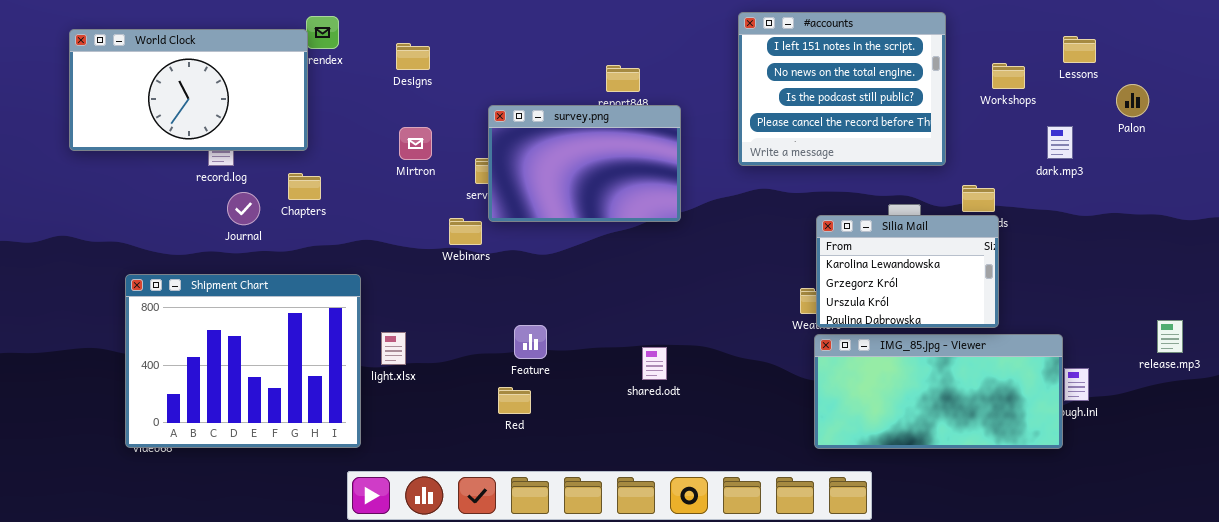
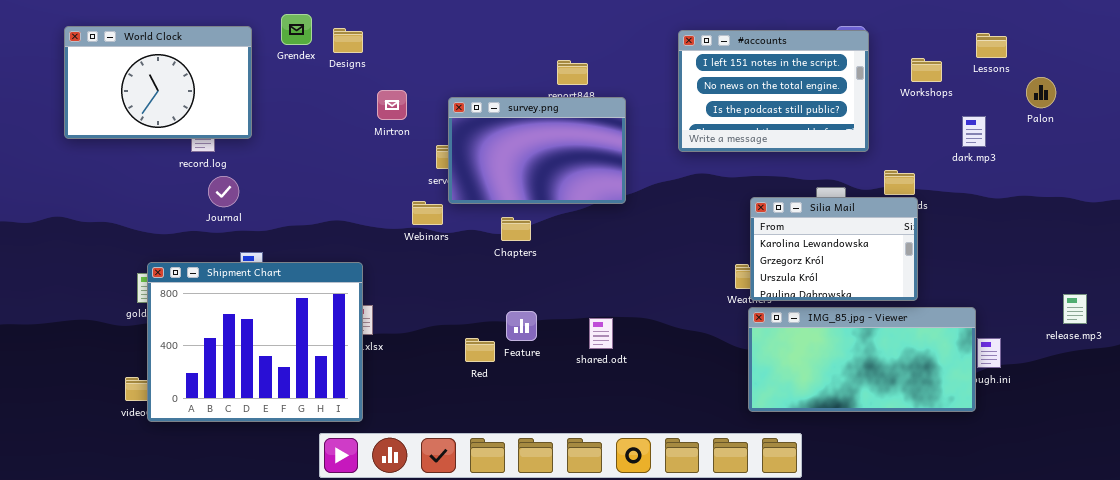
#accounts: [738,12,946,166] -> [678,30,869,152], resized
World Clock: [69,29,308,151] -> [64,26,252,139], resized
Designs: [396,43,430,70] -> [333,28,363,53], moved
Mirtron: [399,127,432,160] -> [377,90,407,120], moved
Chapters: [288,173,321,200] -> [501,217,531,241], moved
Shipment Chart: [125,274,361,448] -> [147,262,363,422], moved
Feature: [514,325,547,359] -> [506,311,537,341], moved
Red: [498,387,531,414] -> [465,338,495,362], moved

